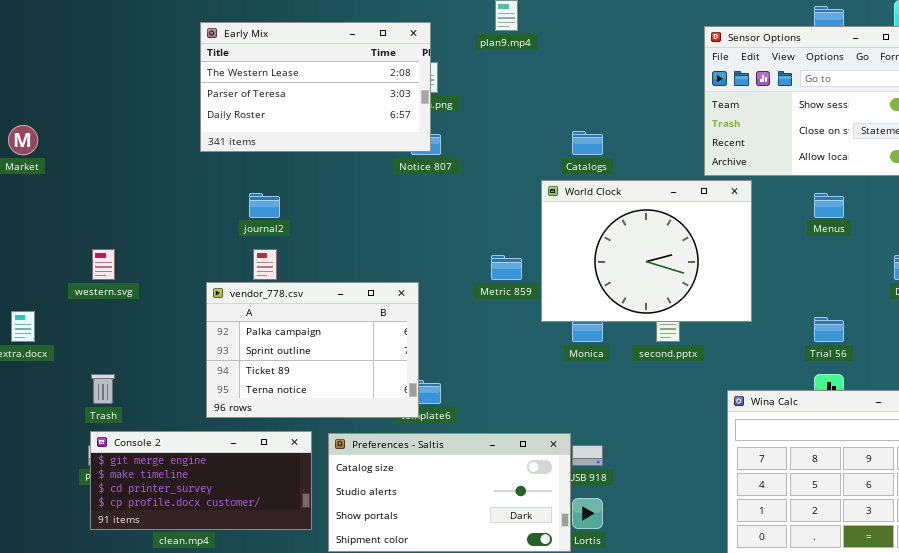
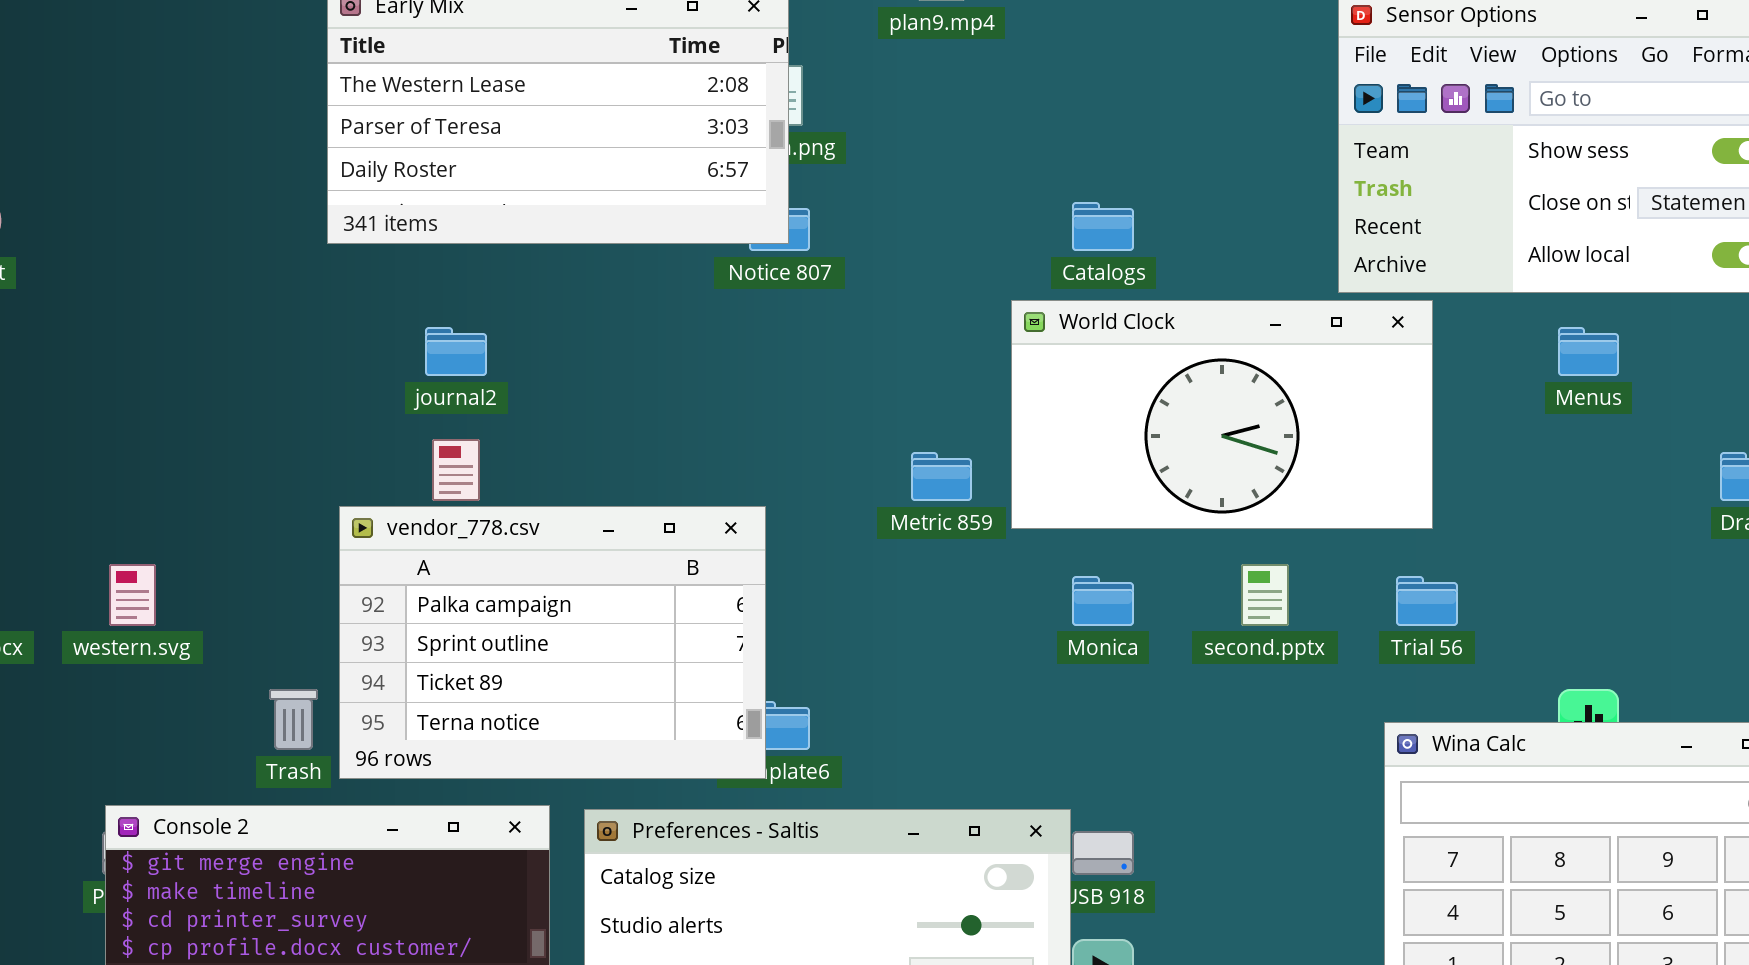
World Clock: [541,180,752,322] -> [1011,300,1433,529], resized
western.svg: [92,249,115,280] -> [109,564,156,626], moved
Trial 56: [814,317,844,342] -> [1396,576,1458,626], moved
Trash: [91,374,115,404] -> [269,689,318,750], moved

